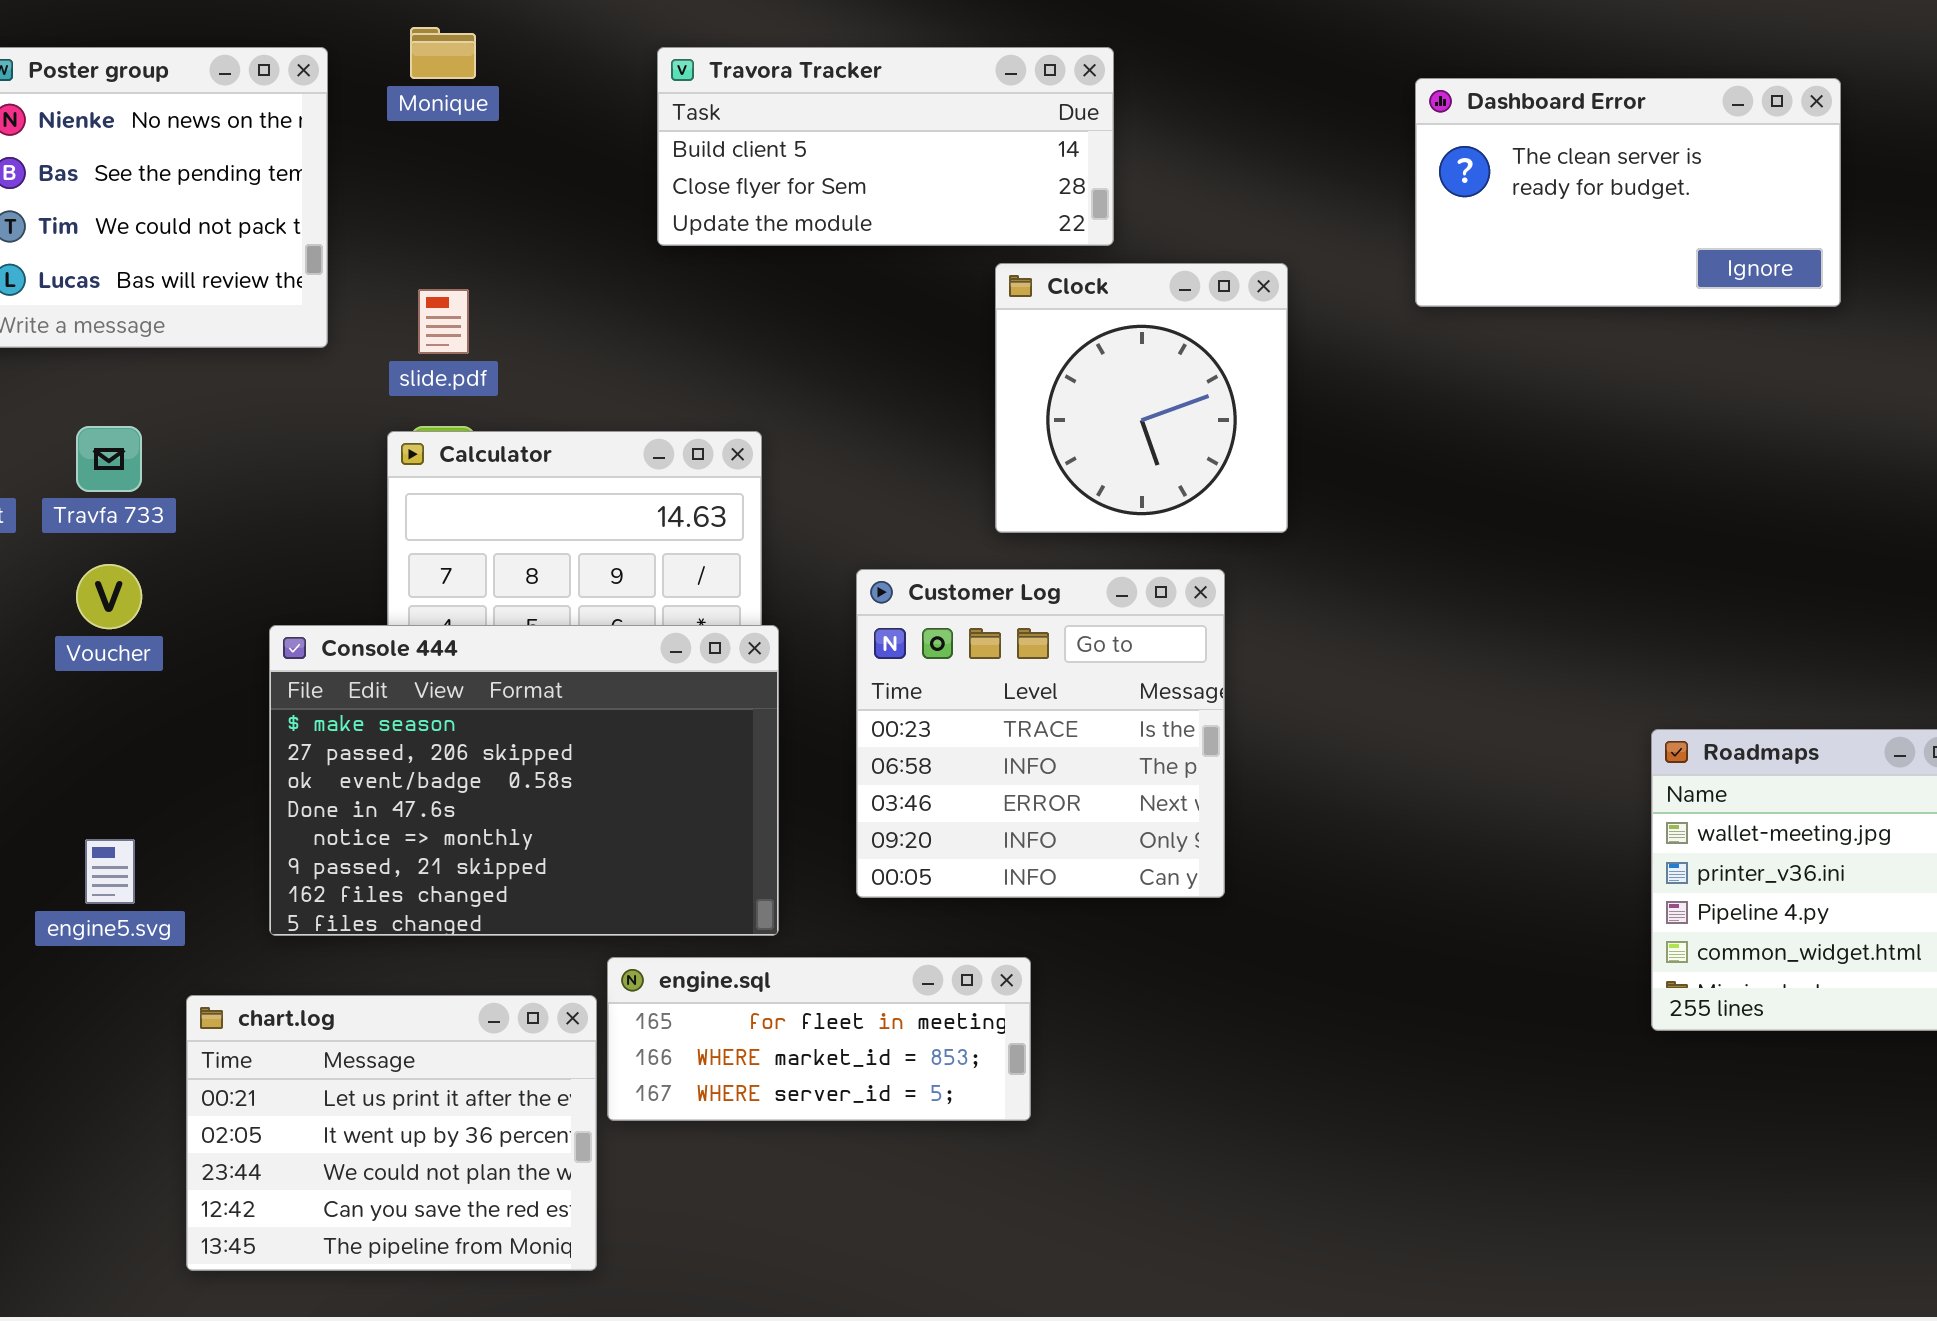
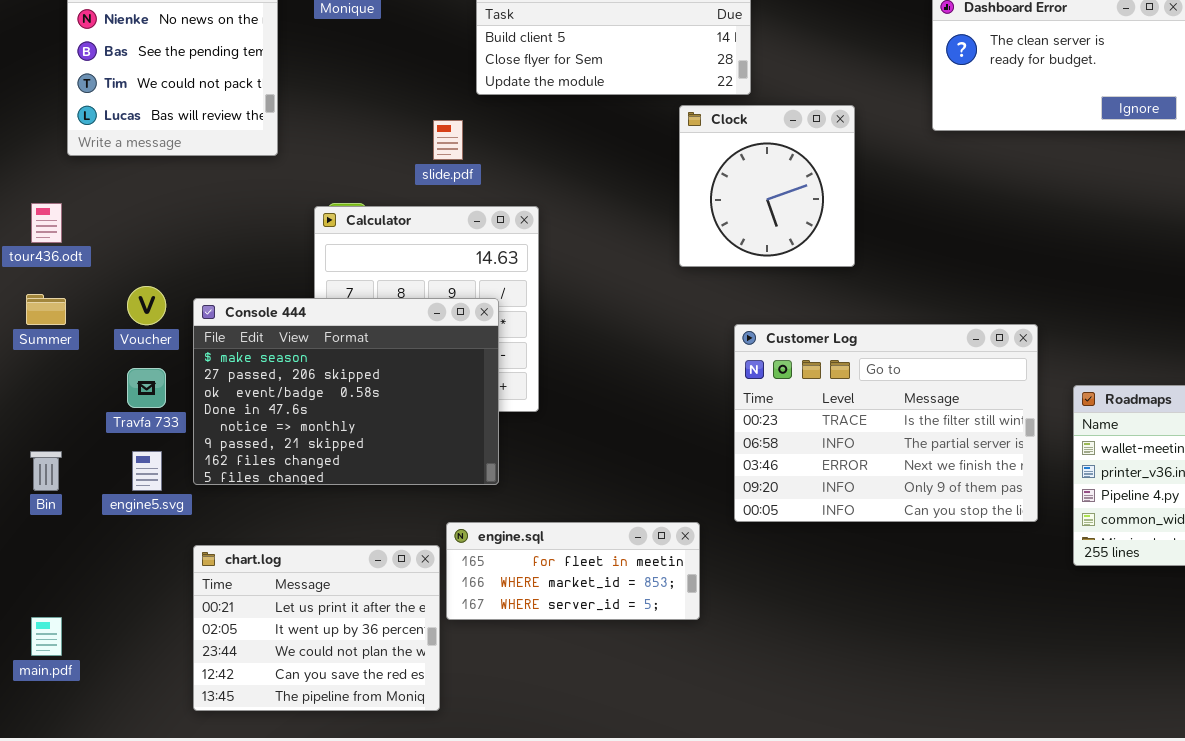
slide.pdf: [418,289,469,354] -> [433,120,463,160], moved
Travfa 733: [76,426,142,492] -> [127,368,166,408], moved
Customer Log: [856,569,1225,898] -> [734,324,1038,522], moved, resized
Console 444: [269,625,779,936] -> [193,298,499,485], moved

